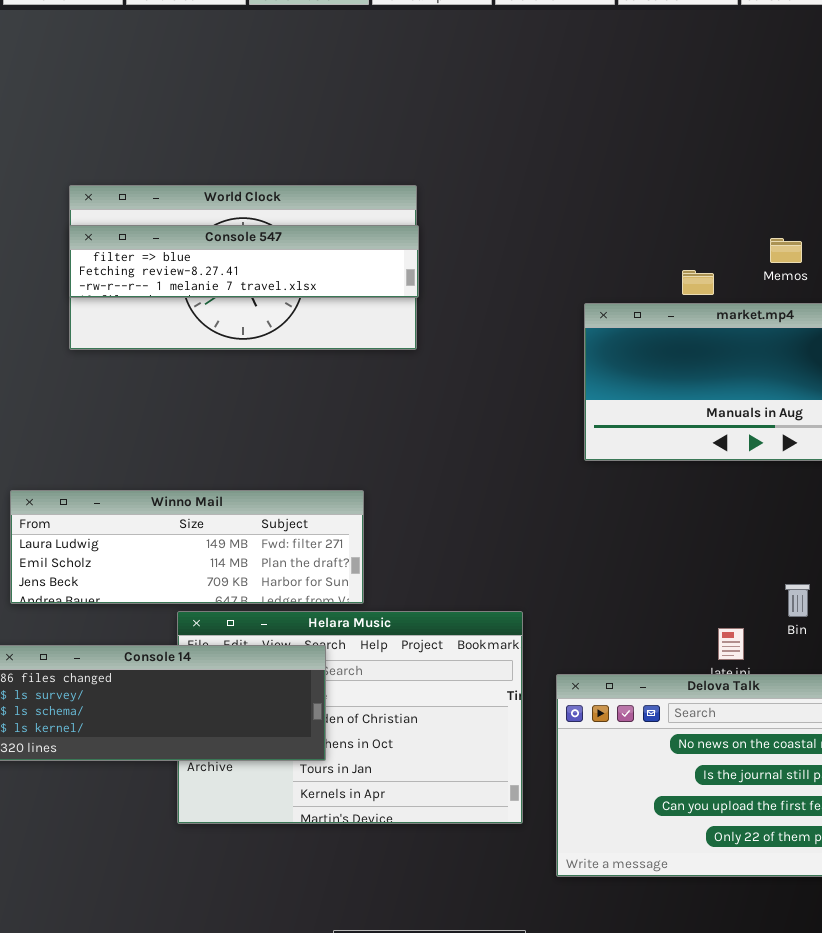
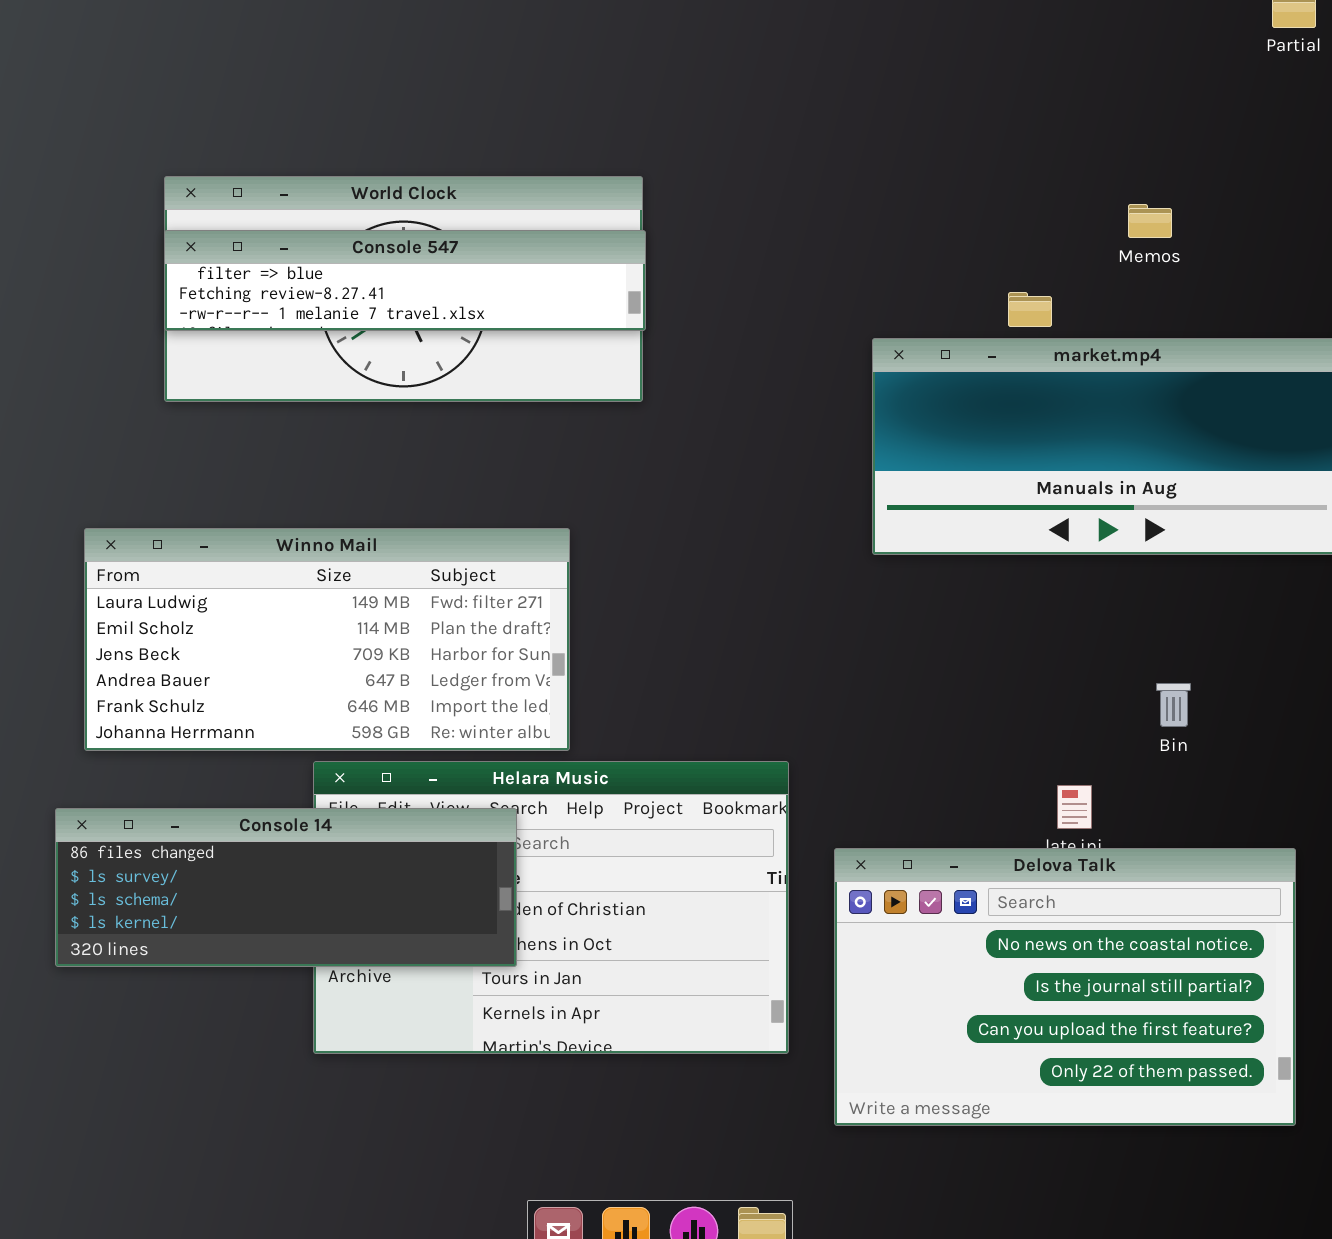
Memos: [770,238,802,263] -> [1128,204,1172,238], moved
Winno Mail: [10,490,364,604] -> [84,528,570,751], resized
Bin: [785,584,810,617] -> [1156,683,1191,727], moved

